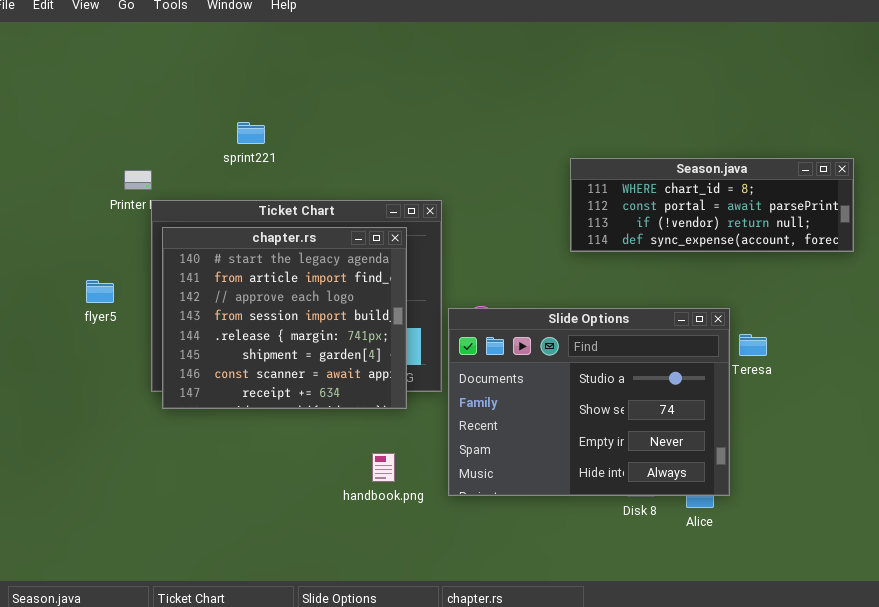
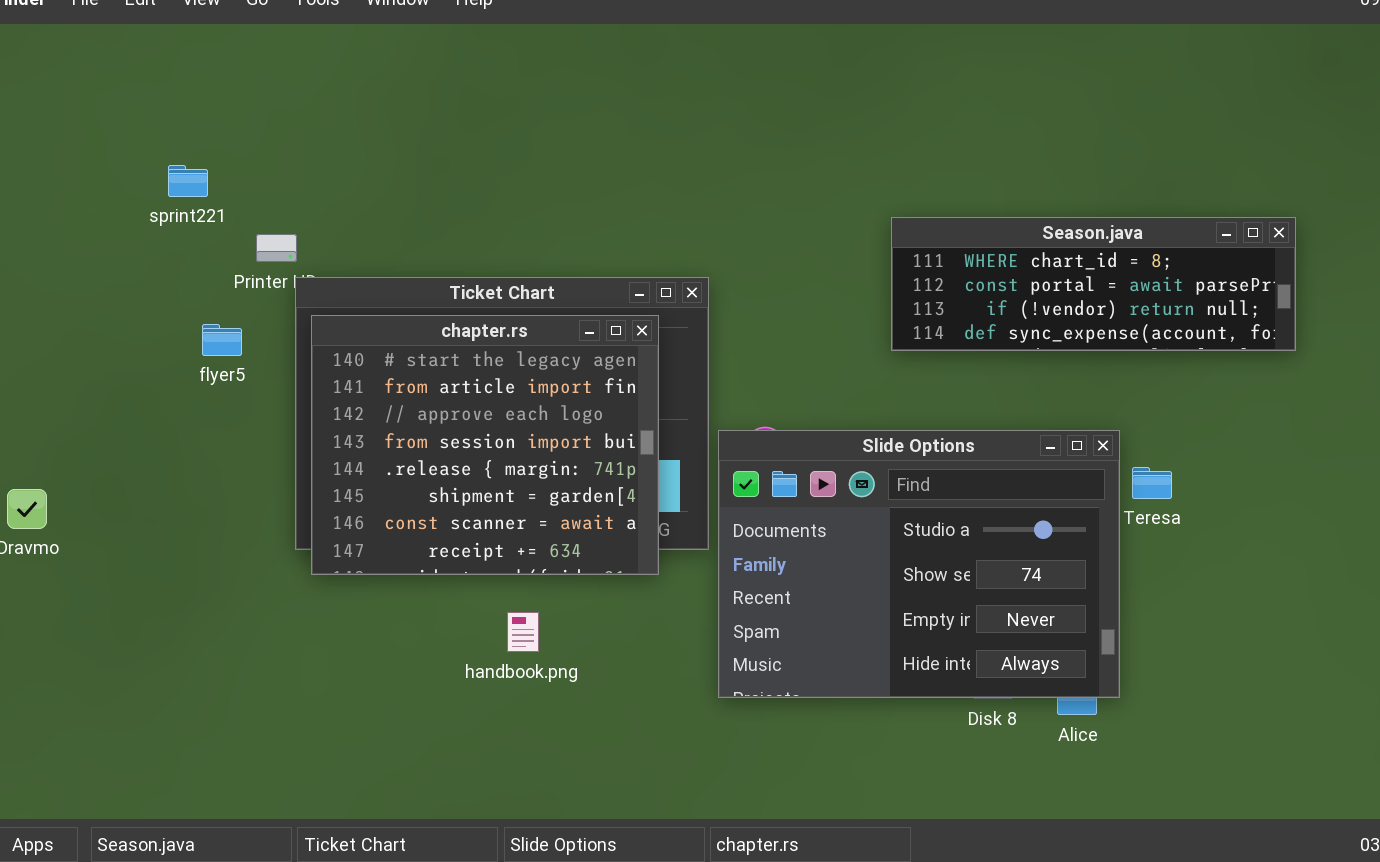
sprint221: [237,122,265,144] -> [168,165,208,197], moved
flyer5: [86,280,114,303] -> [202,324,242,356], moved
handbook.png: [372,453,395,482] -> [507,612,539,652], moved

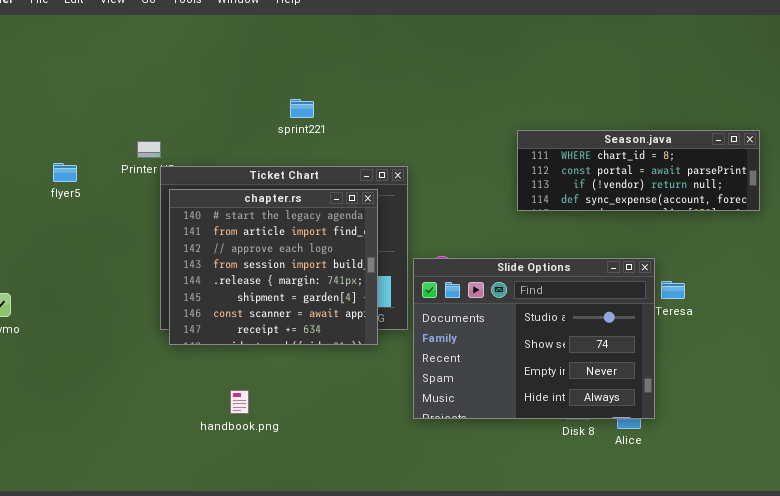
sprint221: [168,165,208,197] -> [290,99,314,118], moved
flyer5: [202,324,242,356] -> [53,163,77,182], moved
handbook.png: [507,612,539,652] -> [230,390,249,414], moved

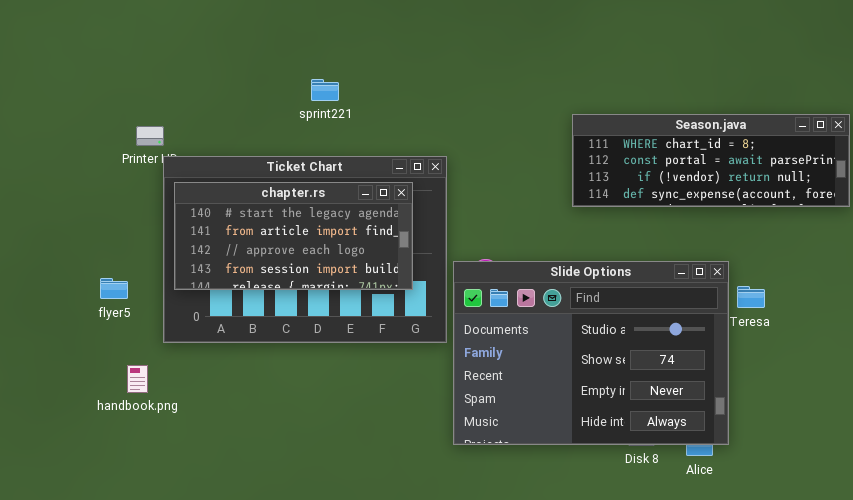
flyer5: [53,163,77,182] -> [100,278,128,299], moved
chapter.rs: [169,189,378,345] -> [174,182,413,290], resized
handbook.png: [230,390,249,414] -> [127,365,148,393], moved

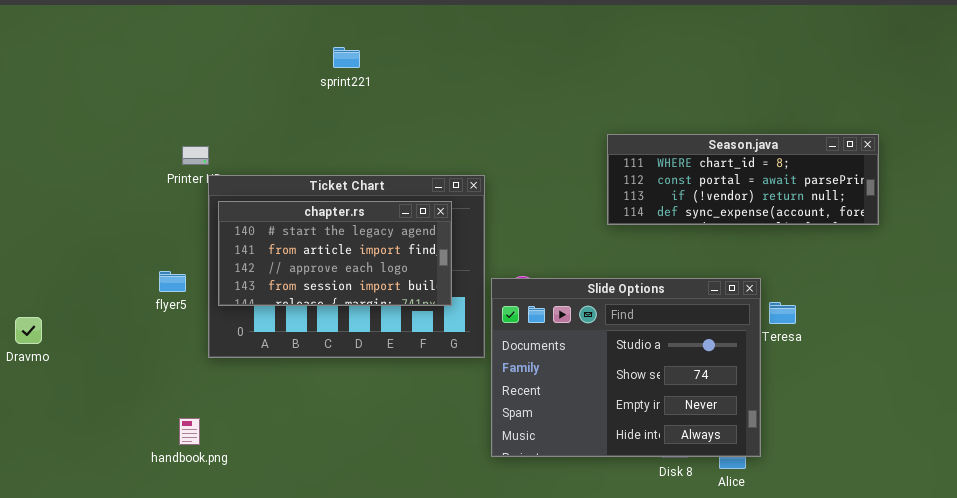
sprint221: [311,79,339,101] -> [333,47,360,68], moved
flyer5: [100,278,128,299] -> [159,271,186,292], moved
handbook.png: [127,365,148,393] -> [179,418,200,445], moved

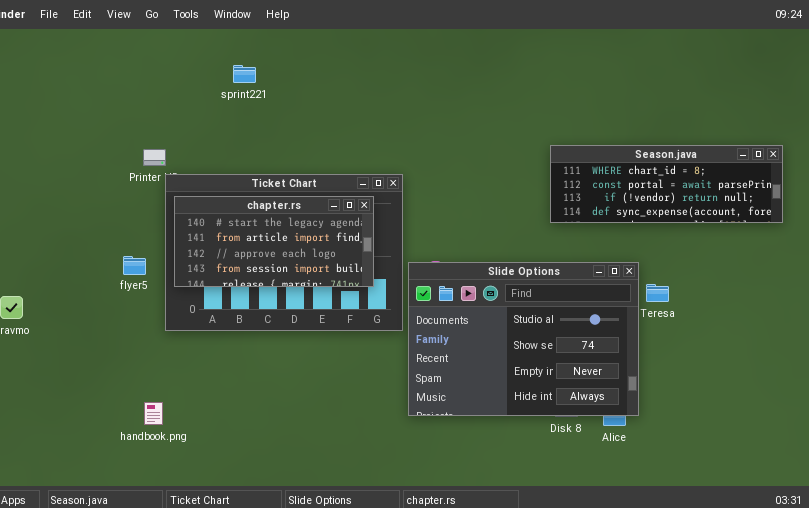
sprint221: [333,47,360,68] -> [233,65,256,83], moved
Season.java: [607,134,879,225] -> [550,145,783,223], moved
handbook.png: [179,418,200,445] -> [144,402,163,425], moved

